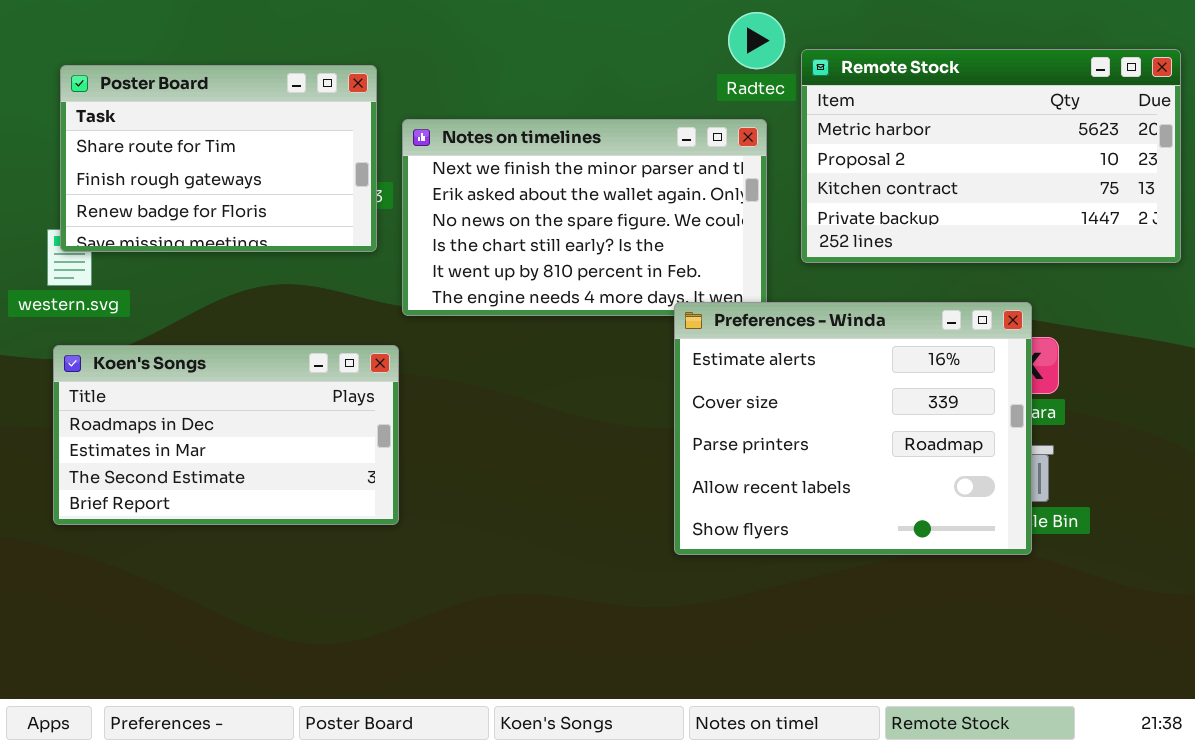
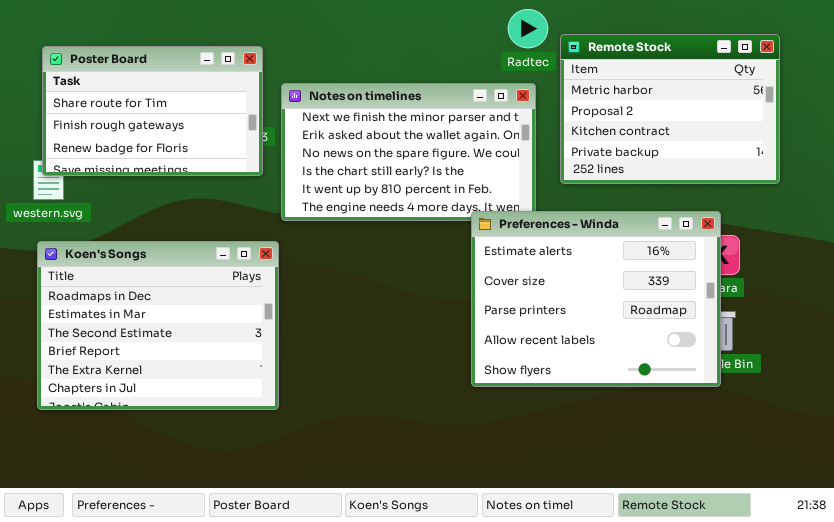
Remote Stock: [801,49,1181,263] -> [560,34,780,184], resized
Koen's Songs: [53,345,399,525] -> [37,241,279,410], resized

